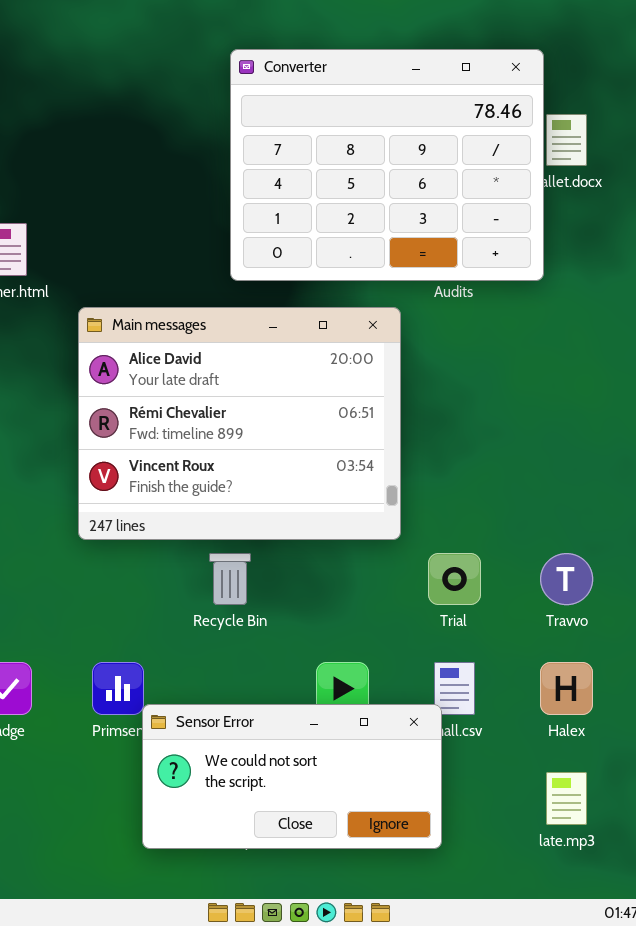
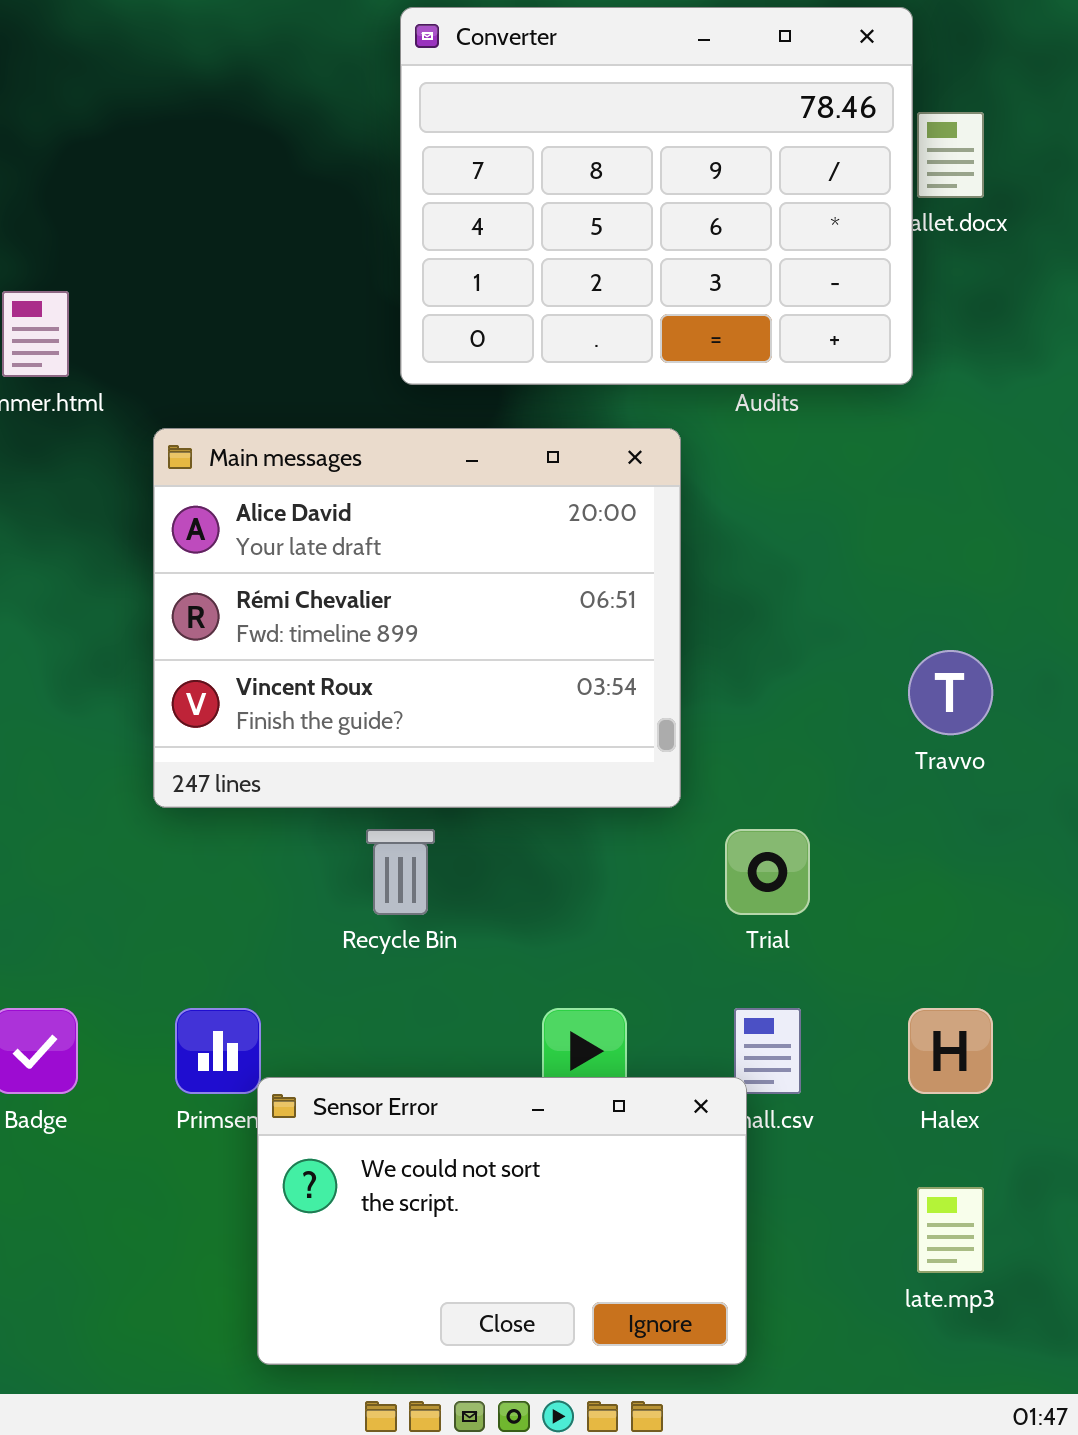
Travvo: [540,553,593,605] -> [908,650,993,735], moved
Sensor Error: [142,704,442,849] -> [257,1077,747,1365], resized

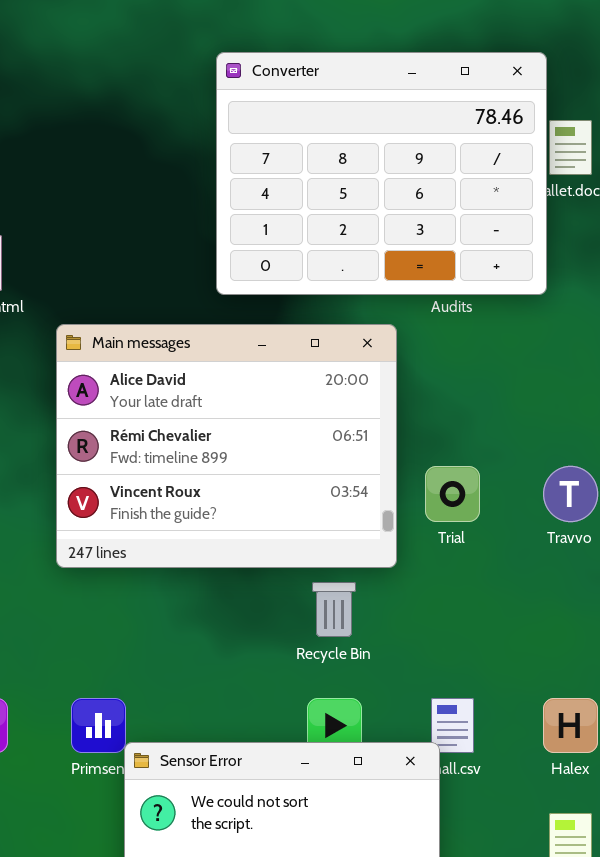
Recycle Bin: [366,829,435,915] -> [312,582,356,637], moved
Trial: [725,829,810,915] -> [425,466,480,522], moved

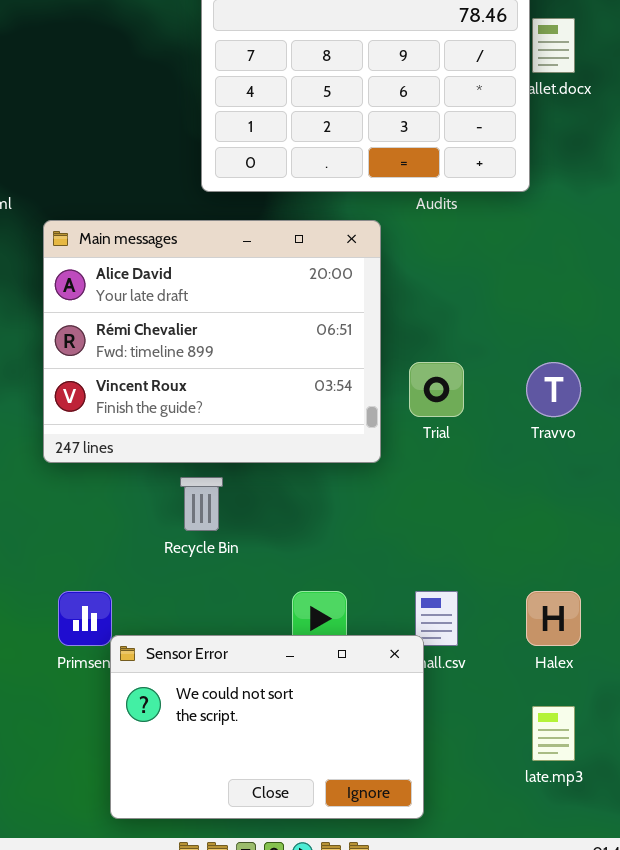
Recycle Bin: [312,582,356,637] -> [180,477,223,531], moved

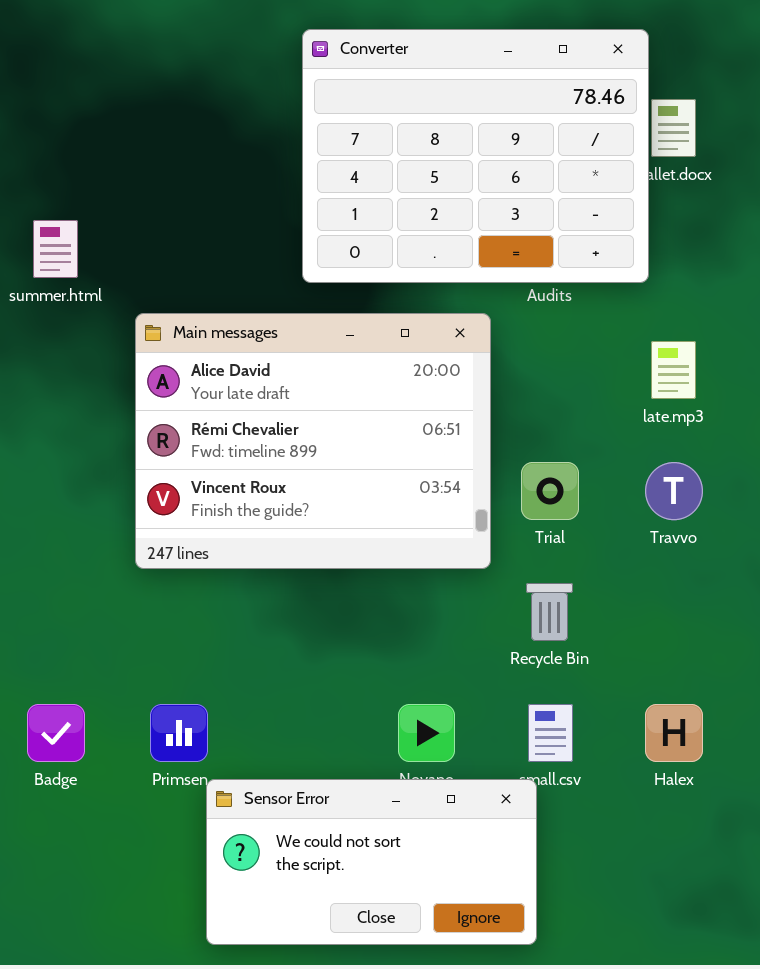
Recycle Bin: [180,477,223,531] -> [526,583,573,641], moved
Sensor Error: [110,635,424,819] -> [206,779,537,945], resized
late.mp3: [532,706,575,761] -> [651,341,696,399], moved

